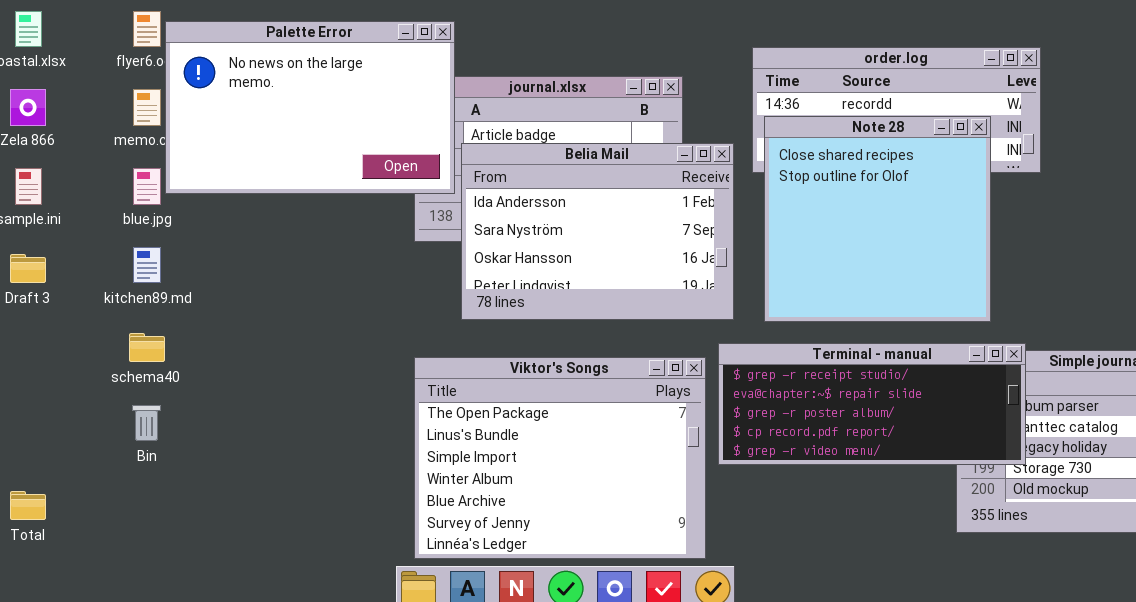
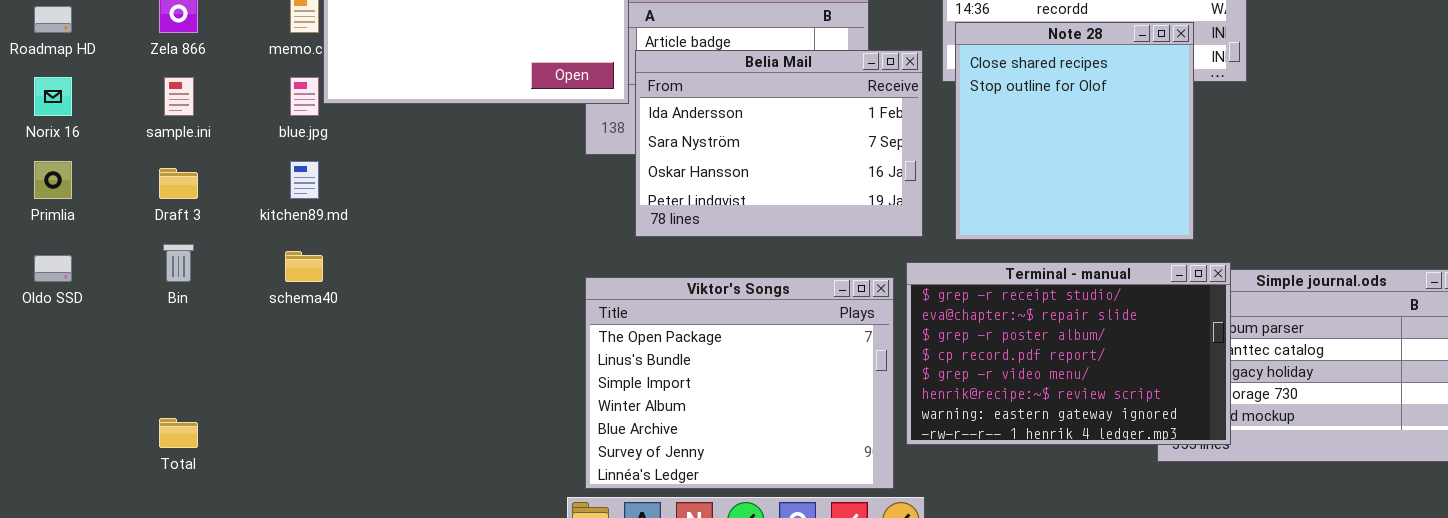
Terminal - manual: [718,343,1026,465] -> [906,262,1231,445], resized
Bin: [132,405,161,441] -> [163,244,194,282], moved

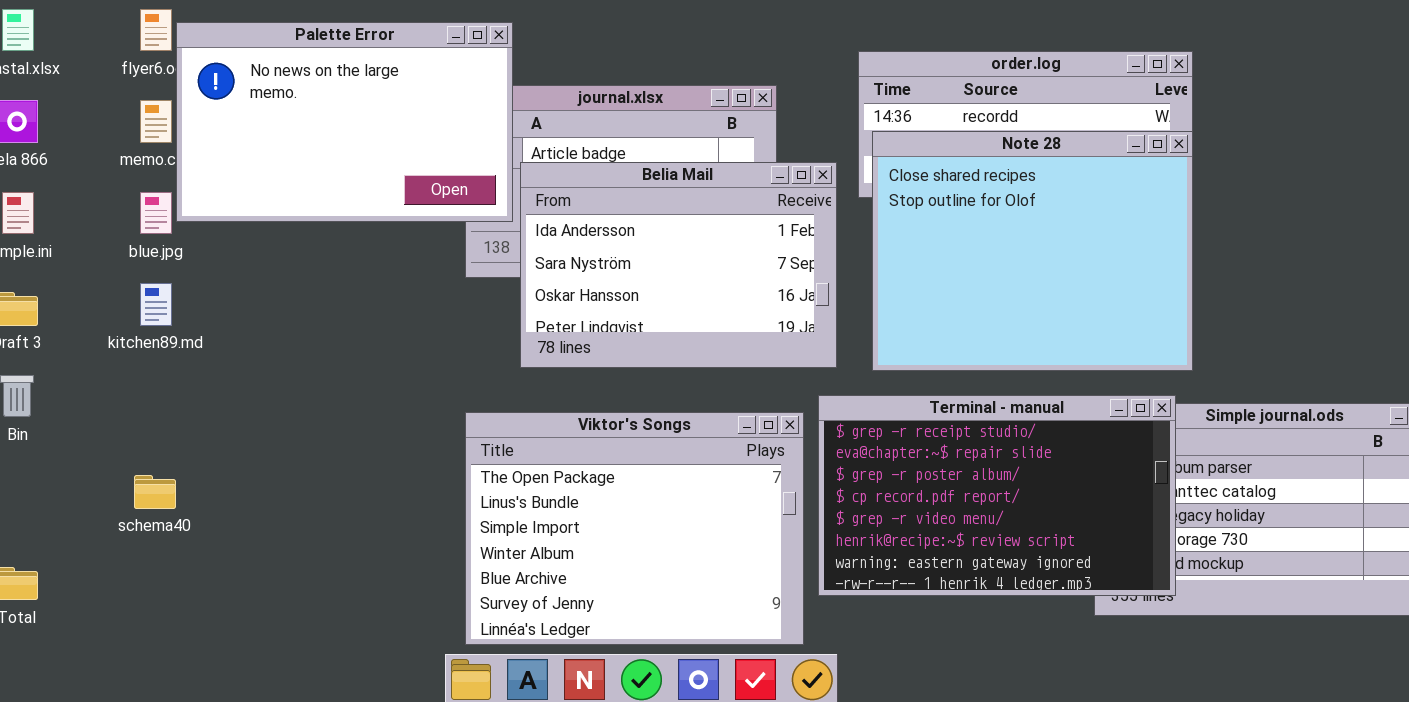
Note 28: [955,22,1194,240] -> [872,131,1193,371], resized
schema40: [285,251,323,282] -> [134,475,176,509], moved

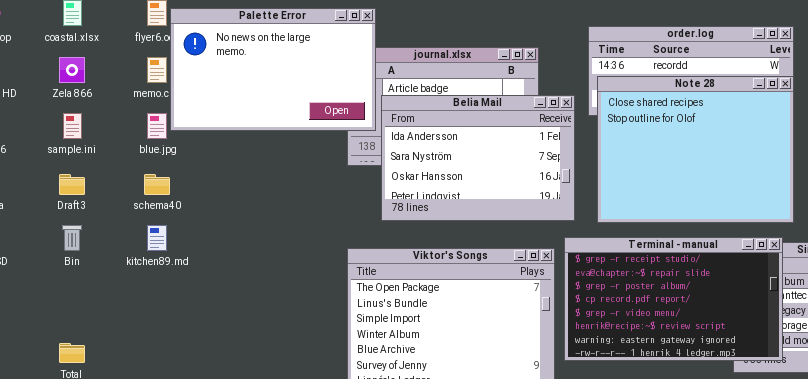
kitchen89.md: [140,283,172,326] -> [147,225,167,251], moved
schema40: [134,475,176,509] -> [144,174,170,195], moved

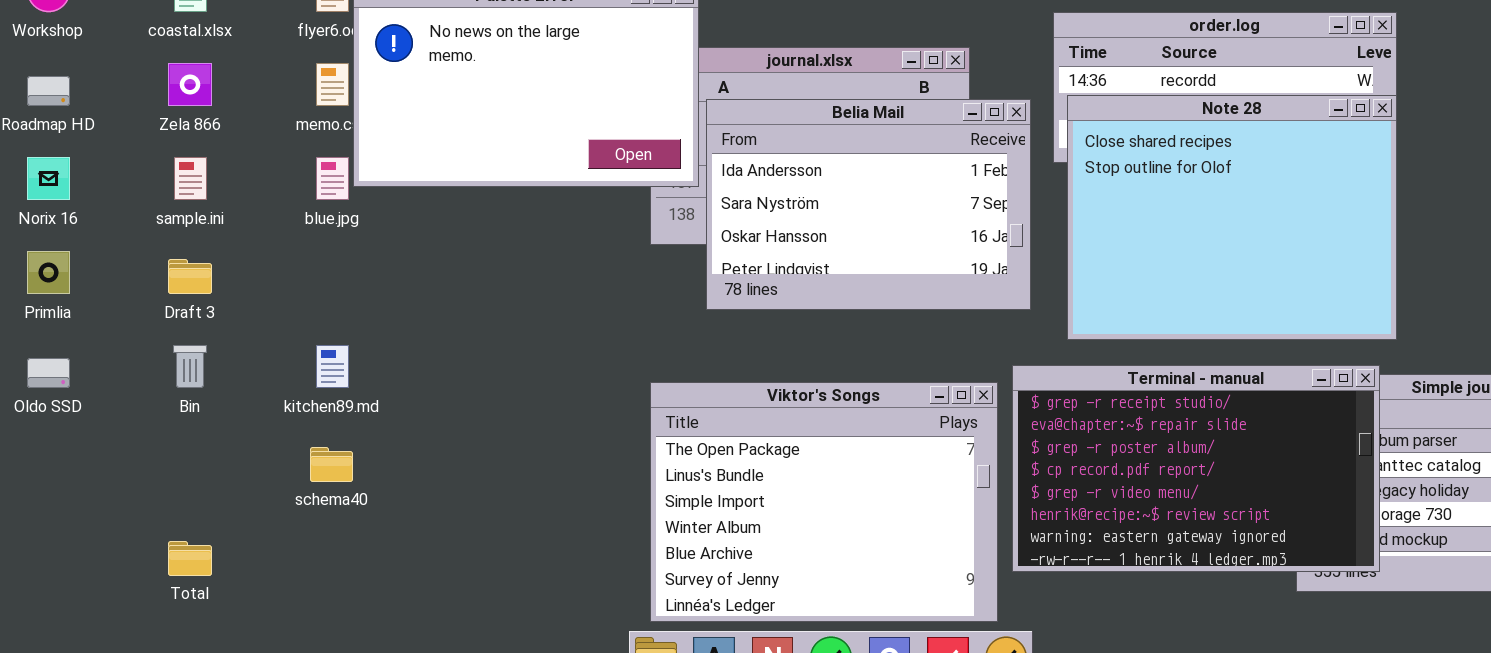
Belia Mail: [381,95,575,221] -> [706,99,1031,310], moved
schema40: [144,174,170,195] -> [310,447,353,482], moved

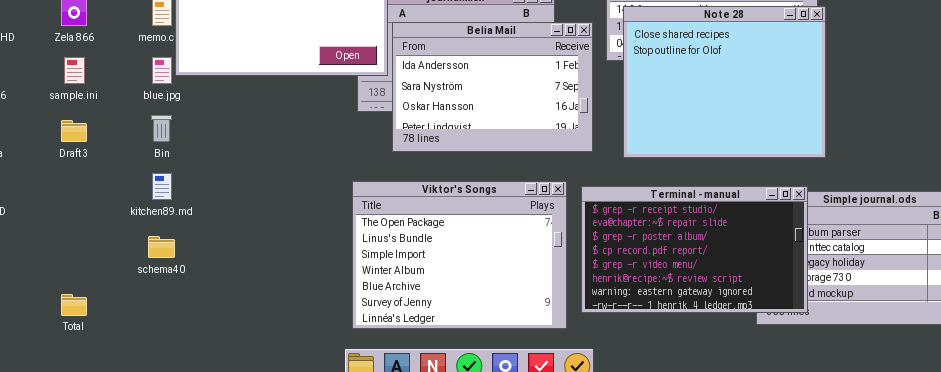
Note 28: [1067,95,1397,340] -> [623,6,826,158], moved
Bin: [173,345,207,388] -> [151,115,172,142], moved
Viktor's Songs: [650,382,998,622] -> [352,181,567,329], moved

